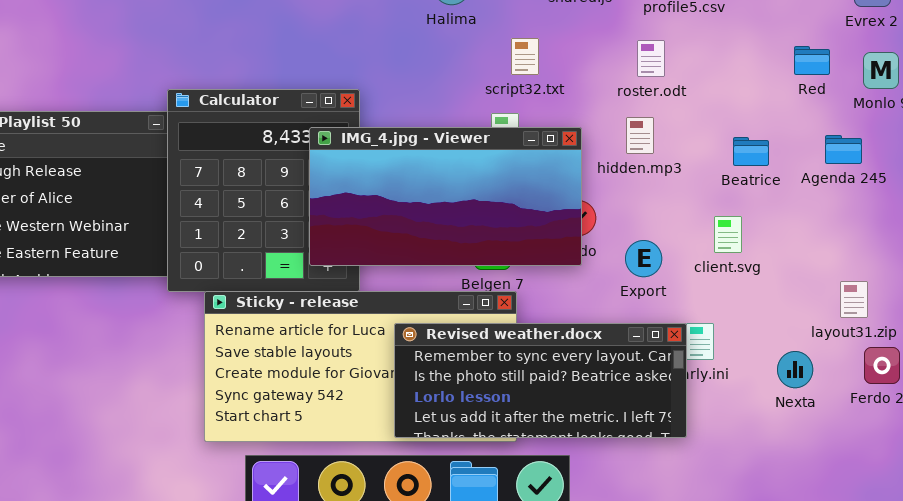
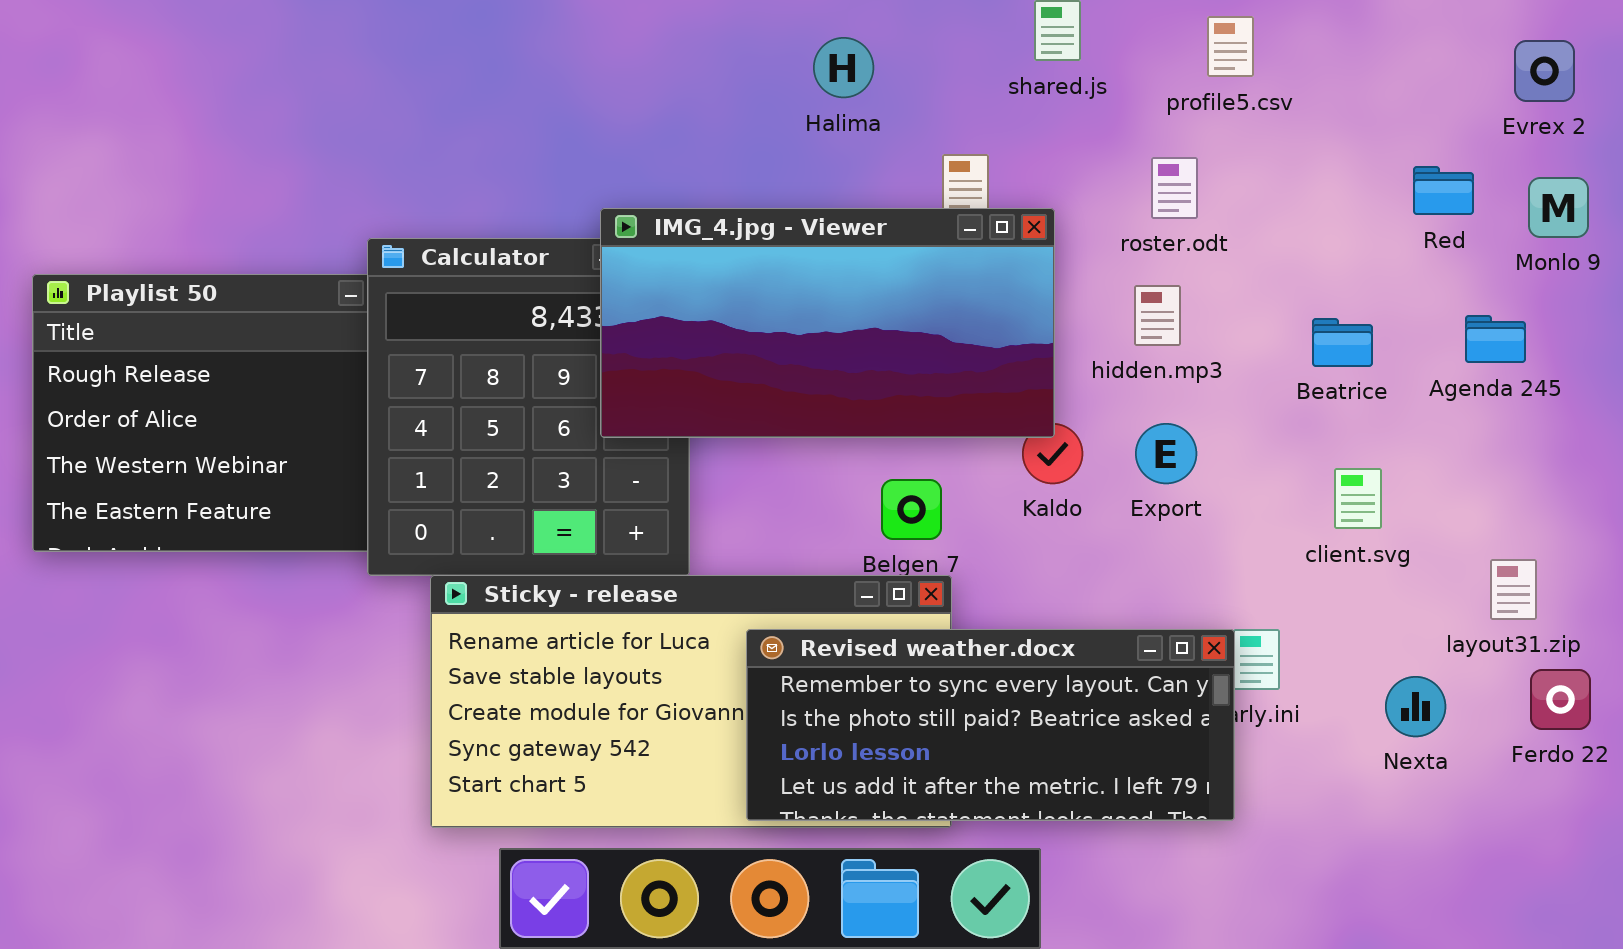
IMG_4.jpg - Viewer: [309,127,582,266] -> [600,208,1055,438], moved
client.svg: [714,216,742,253] -> [1334,468,1382,529], moved
Export: [625,240,662,277] -> [1135,423,1197,484], moved

